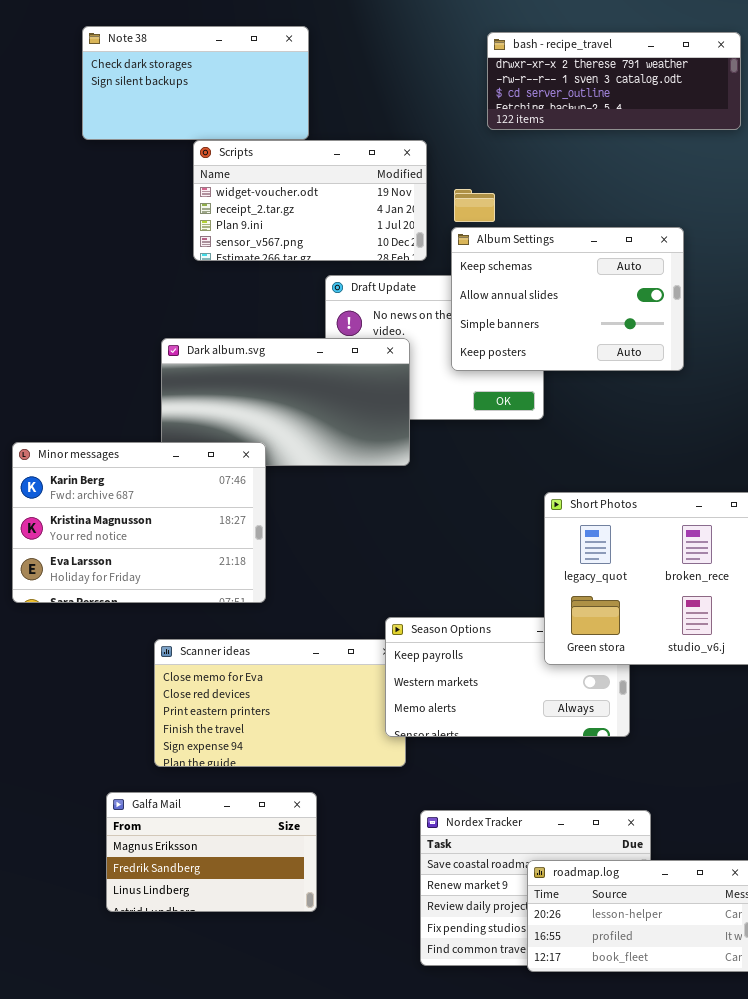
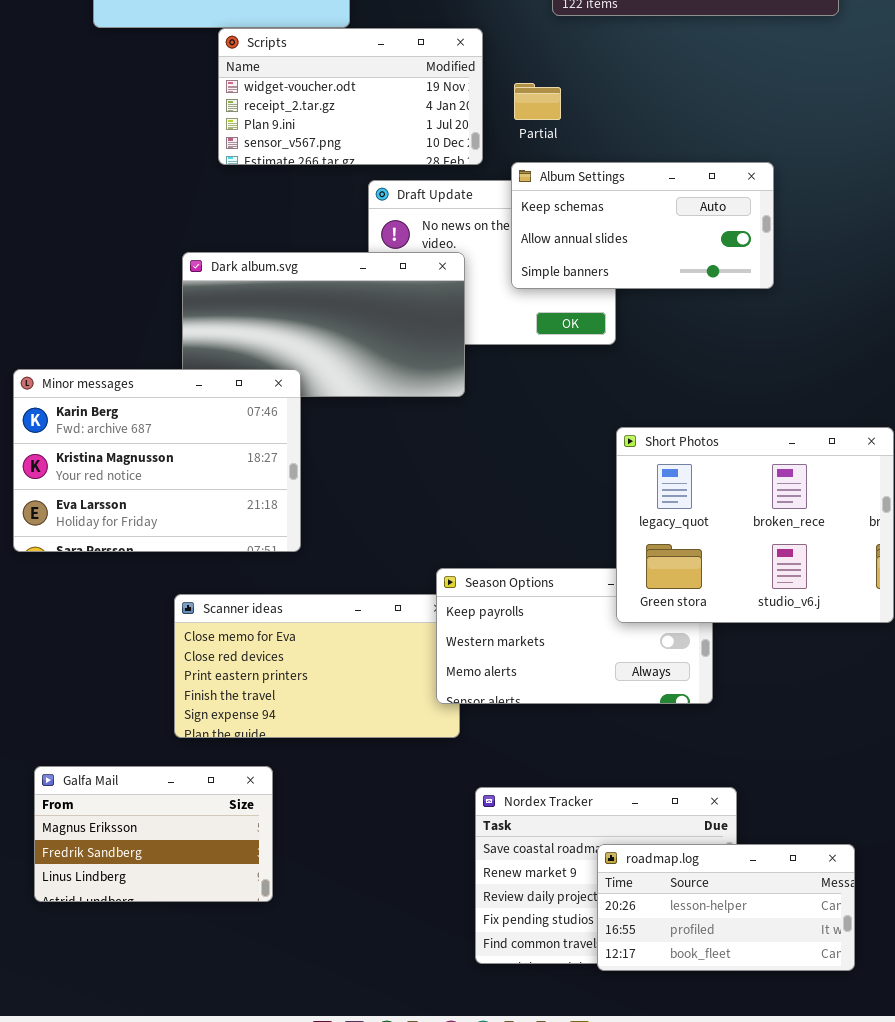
Album Settings: [451,227,684,371] -> [511,162,774,289], resized
Galfa Mail: [106,792,317,912] -> [34,766,273,902], moved

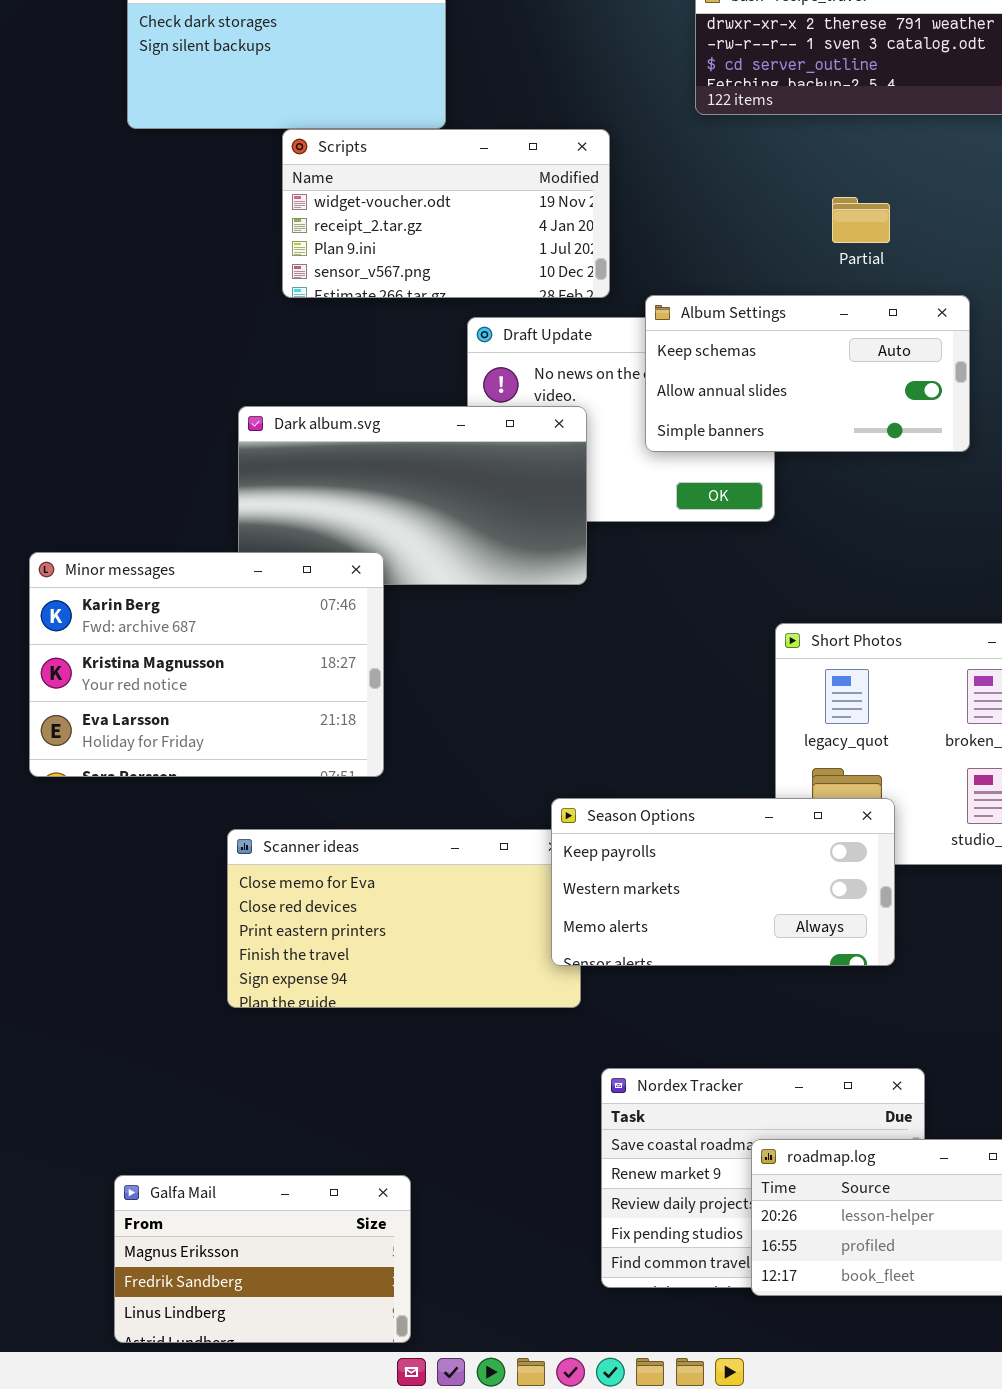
Partial: [514,83,561,120] -> [832,197,890,243], moved
Season Options: [436,568,713,704] -> [551,798,895,966], raised
Galfa Mail: [34,766,273,902] -> [114,1175,411,1343], moved

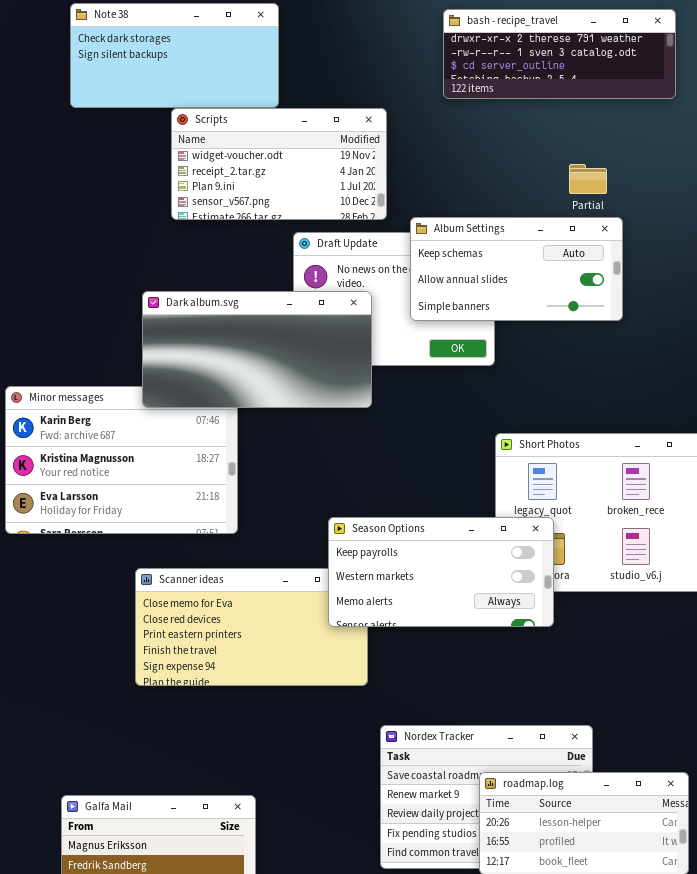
Partial: [832,197,890,243] -> [569,164,607,194], moved
Dark album.svg: [238,406,587,585] -> [142,291,372,408], raised
Season Options: [551,798,895,966] -> [328,517,554,627], moved

